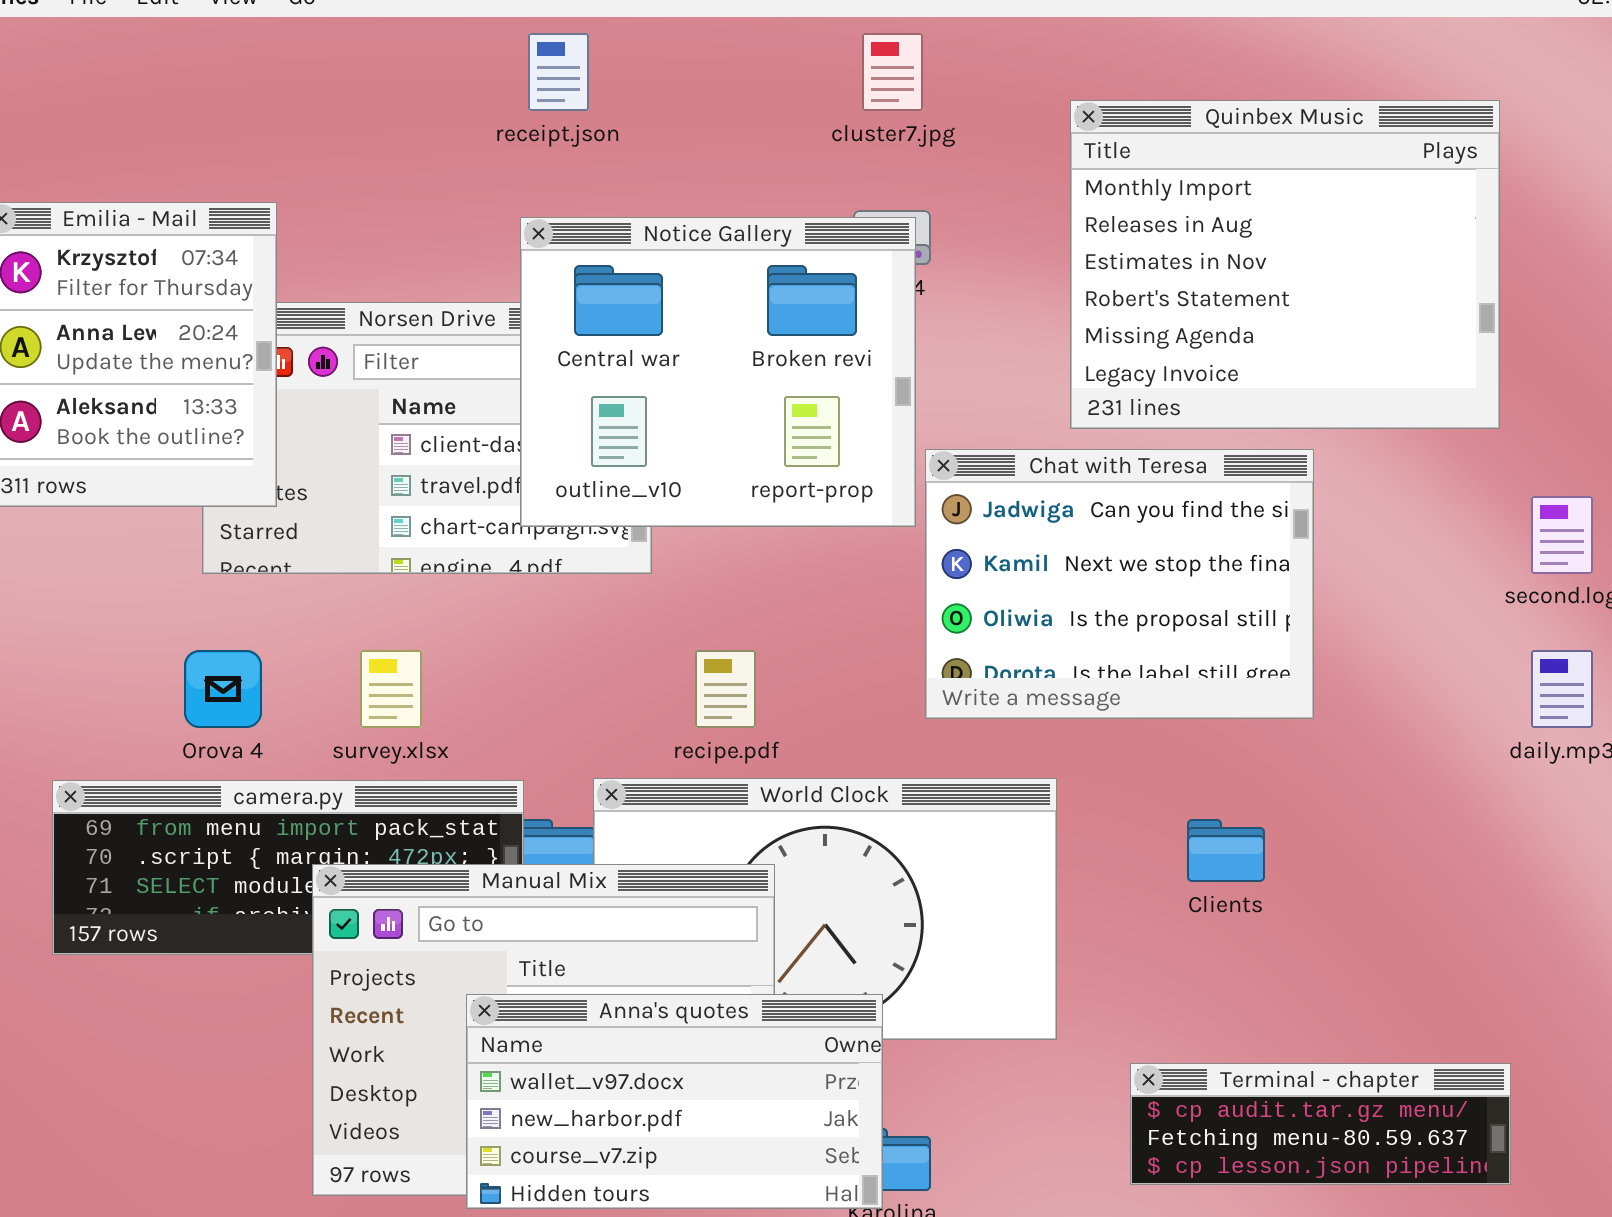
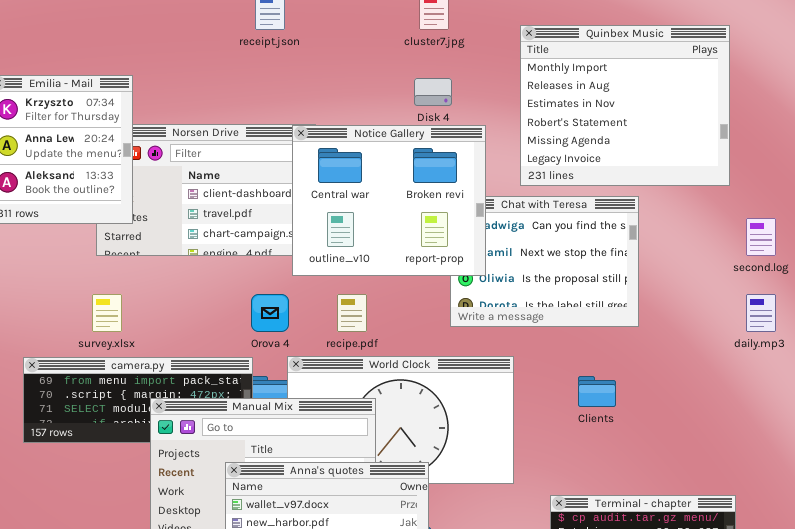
Notice Gallery: [520,217,916,527] -> [292,125,486,276], moved
Orova 4: [184,650,262,728] -> [251,294,289,332], moved
survey.xlsx: [360,650,422,728] -> [92,294,122,332], moved

